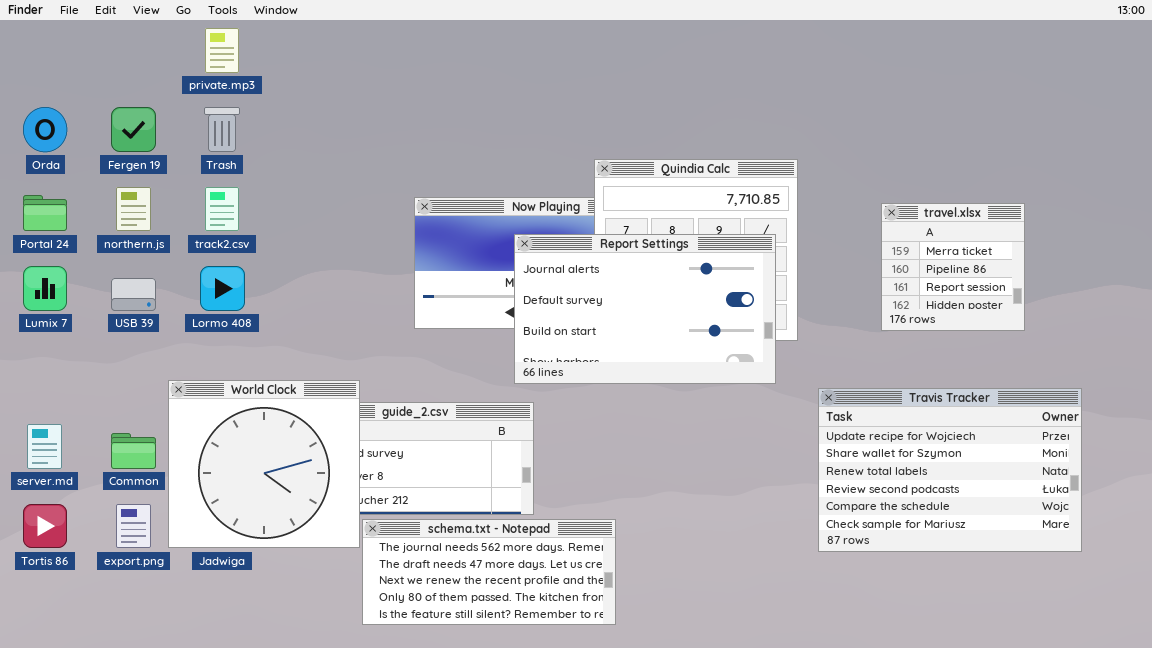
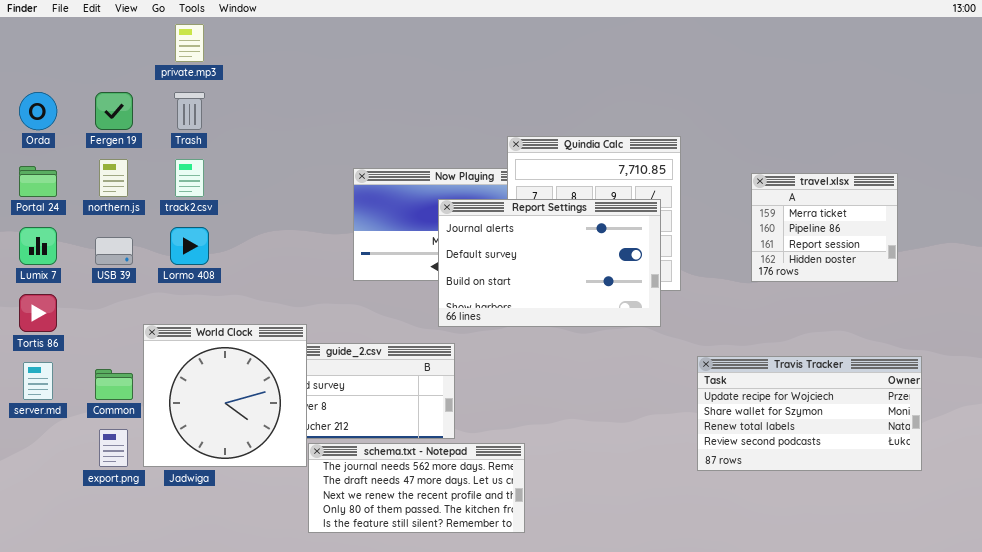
travel.xlsx: [881,203,1025,331] -> [751,173,898,282], resized
Travis Tracker: [818,388,1082,552] -> [697,356,922,471], resized
Tortis 86: [23,504,67,548] -> [19,294,57,332], moved

